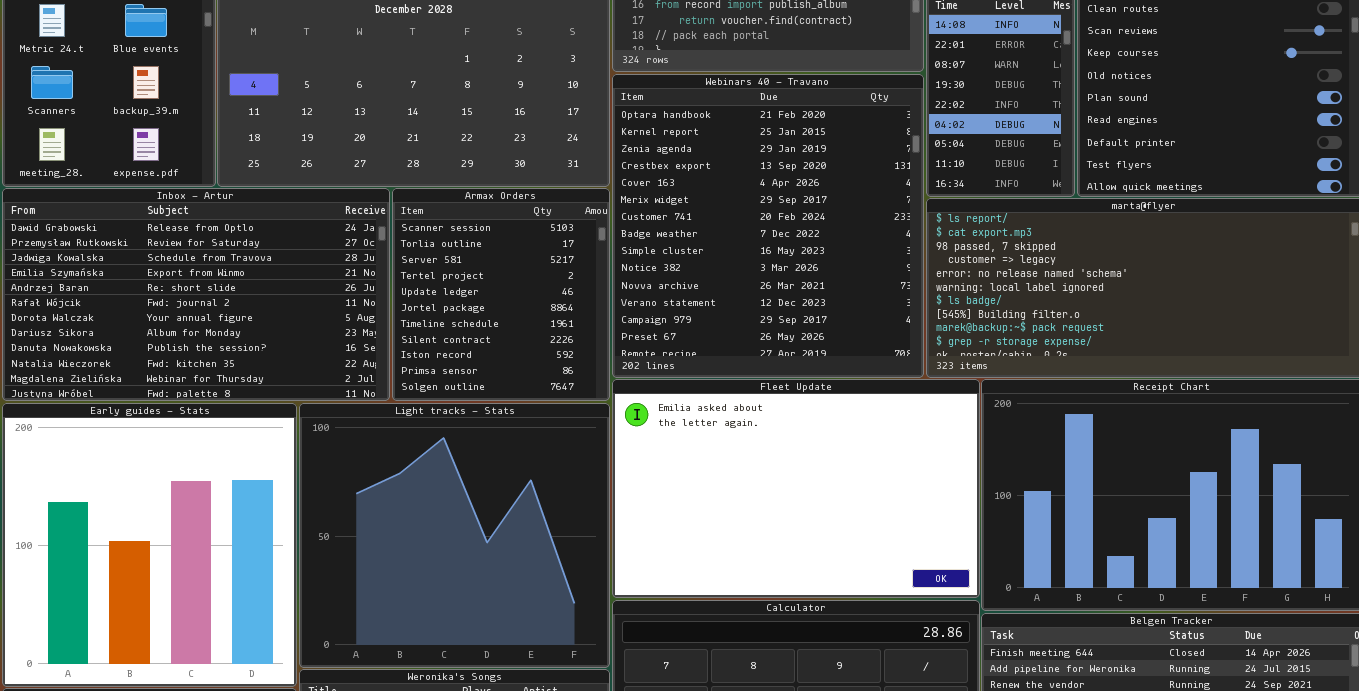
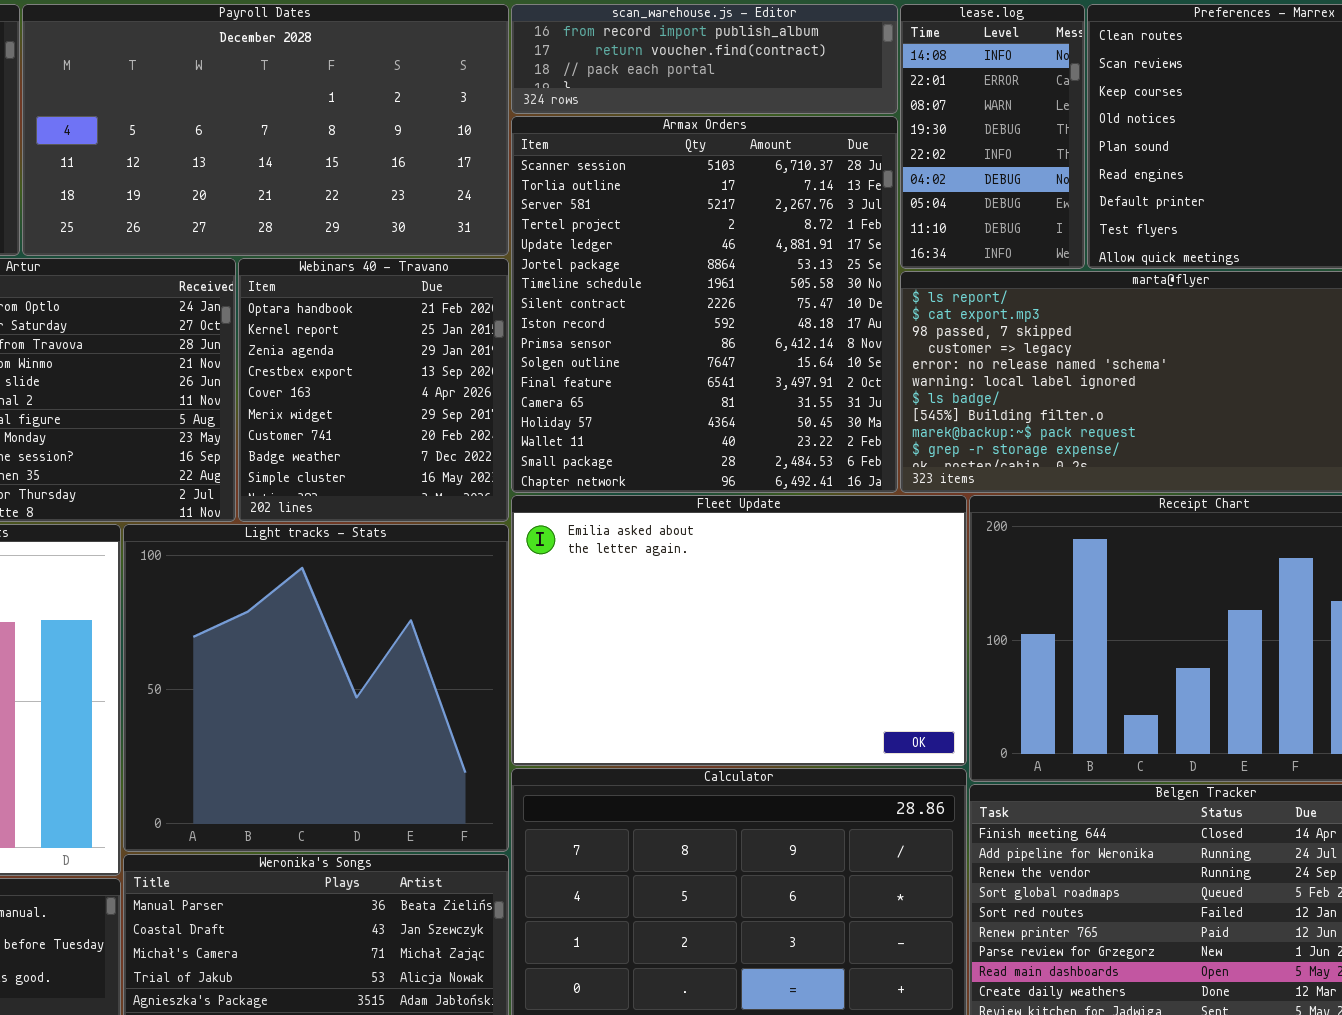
Webinars 40 - Travano: [612,74,924,378] -> [238,258,509,522], moved, resized
Armax Orders: [392,188,610,401] -> [511,116,898,493], moved, resized

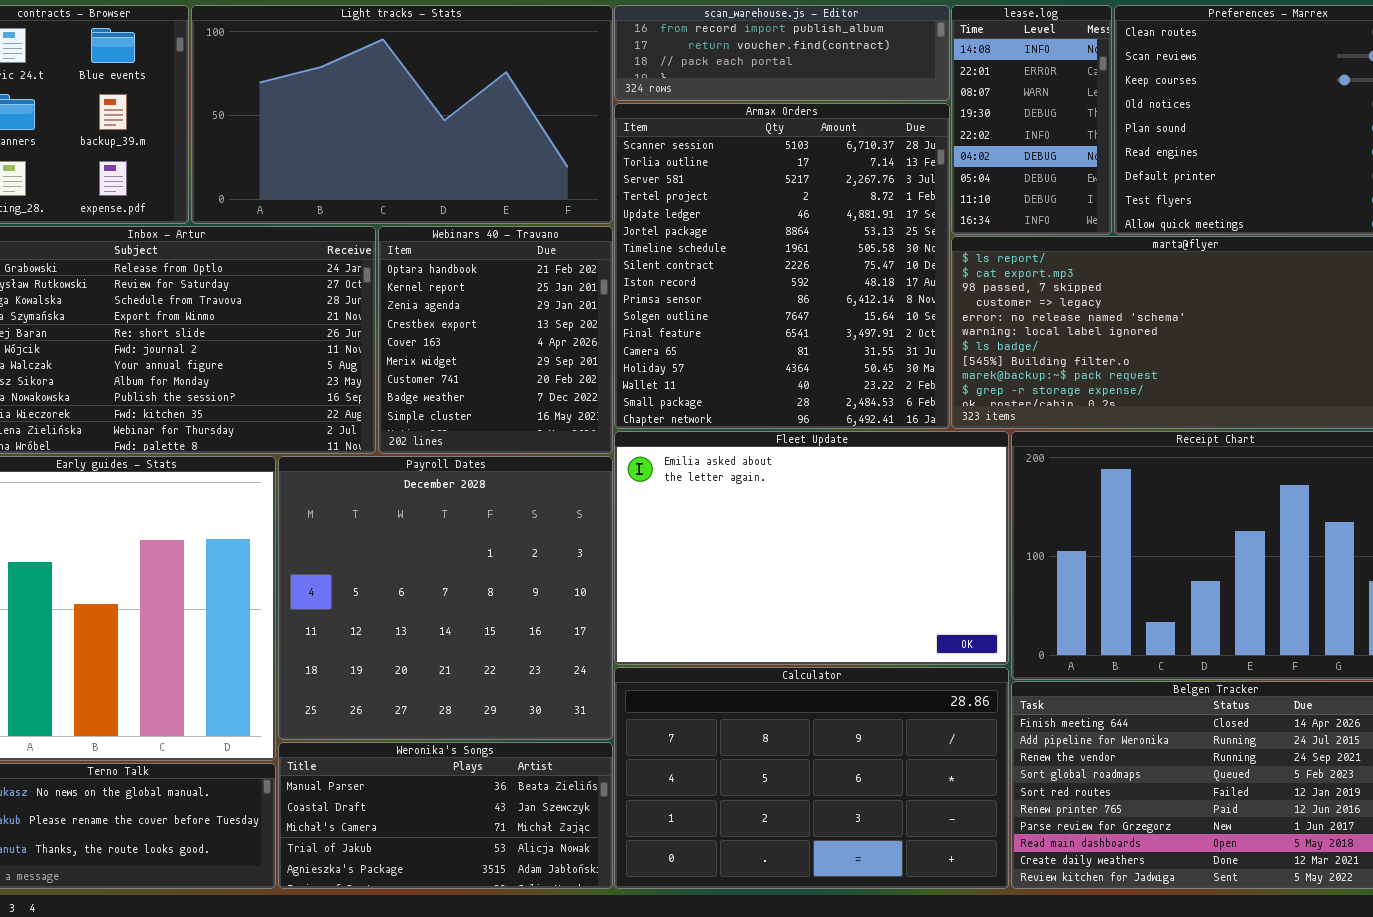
Payroll Dates: [22,4,509,256] -> [278,456,613,740], moved, resized
Light tracks - Stats: [123,524,509,852] -> [191,5,613,224], moved, resized

